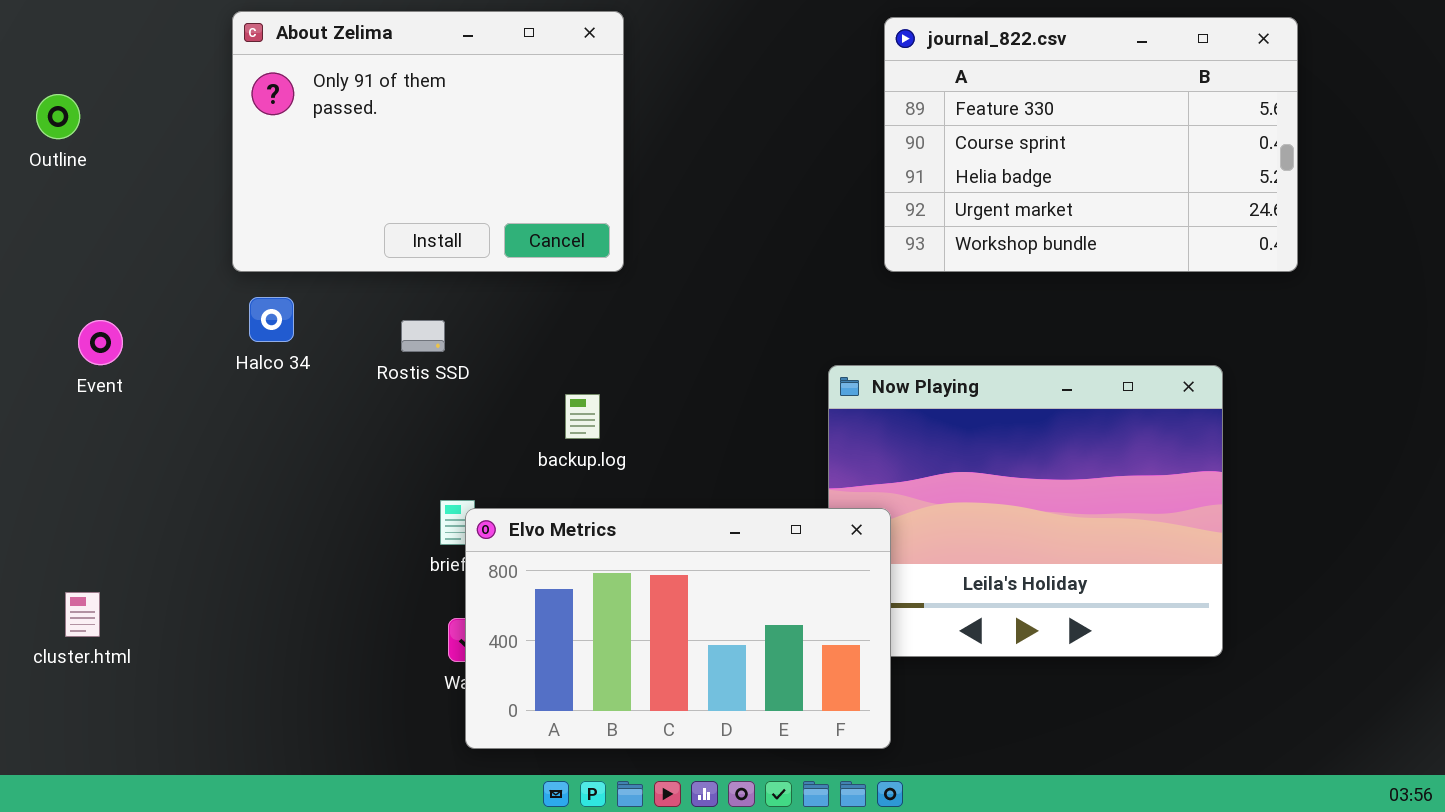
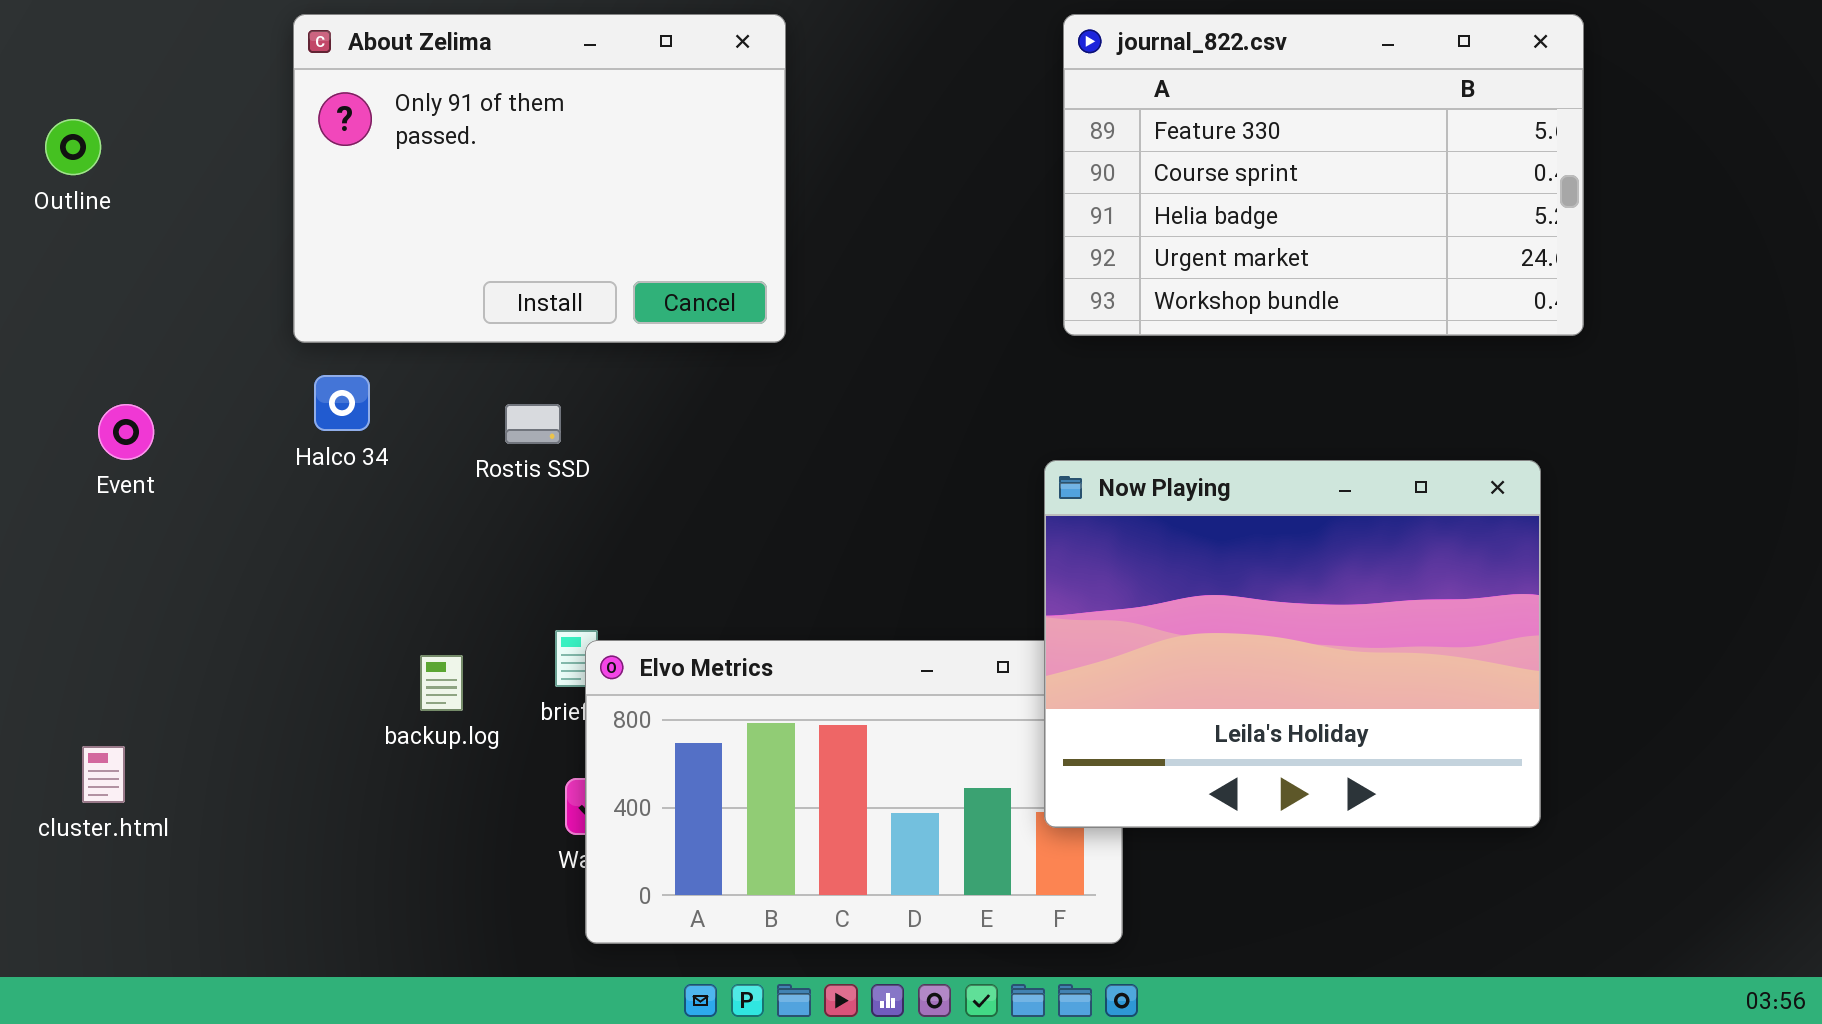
journal_822.csv: [884,17,1298,272] -> [1063,14,1584,336], moved
Now Playing: [828,365,1223,657] -> [1044,460,1541,828], raised
backup.log: [565,394,600,439] -> [420,655,463,711], moved

